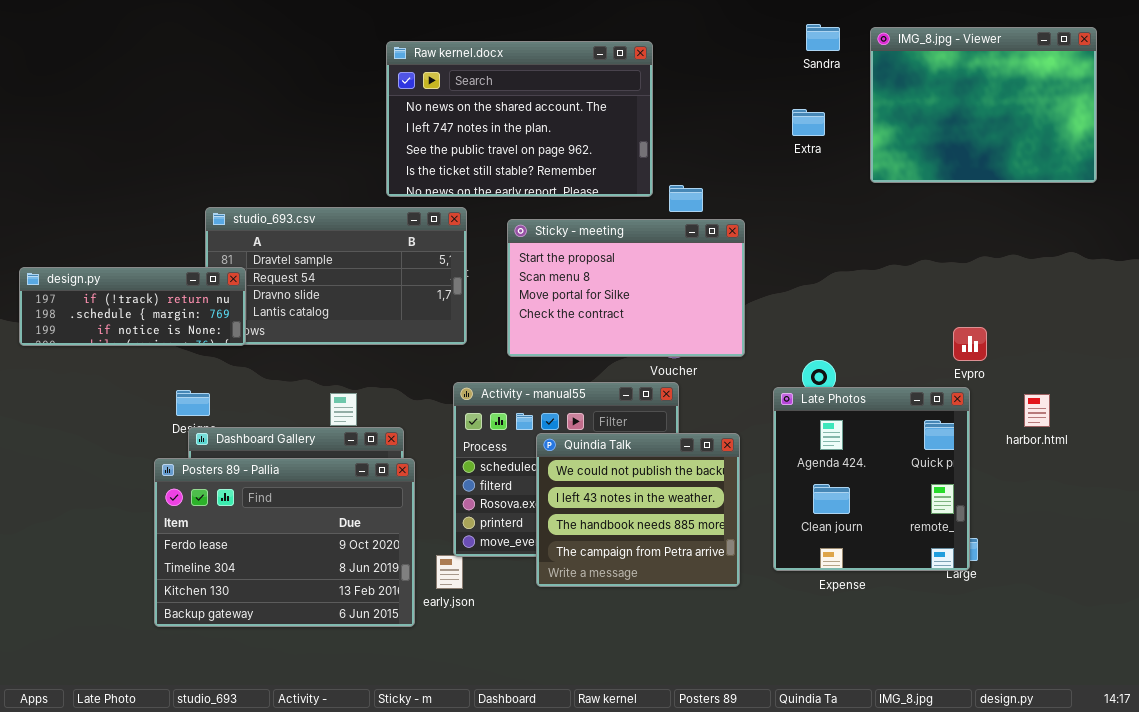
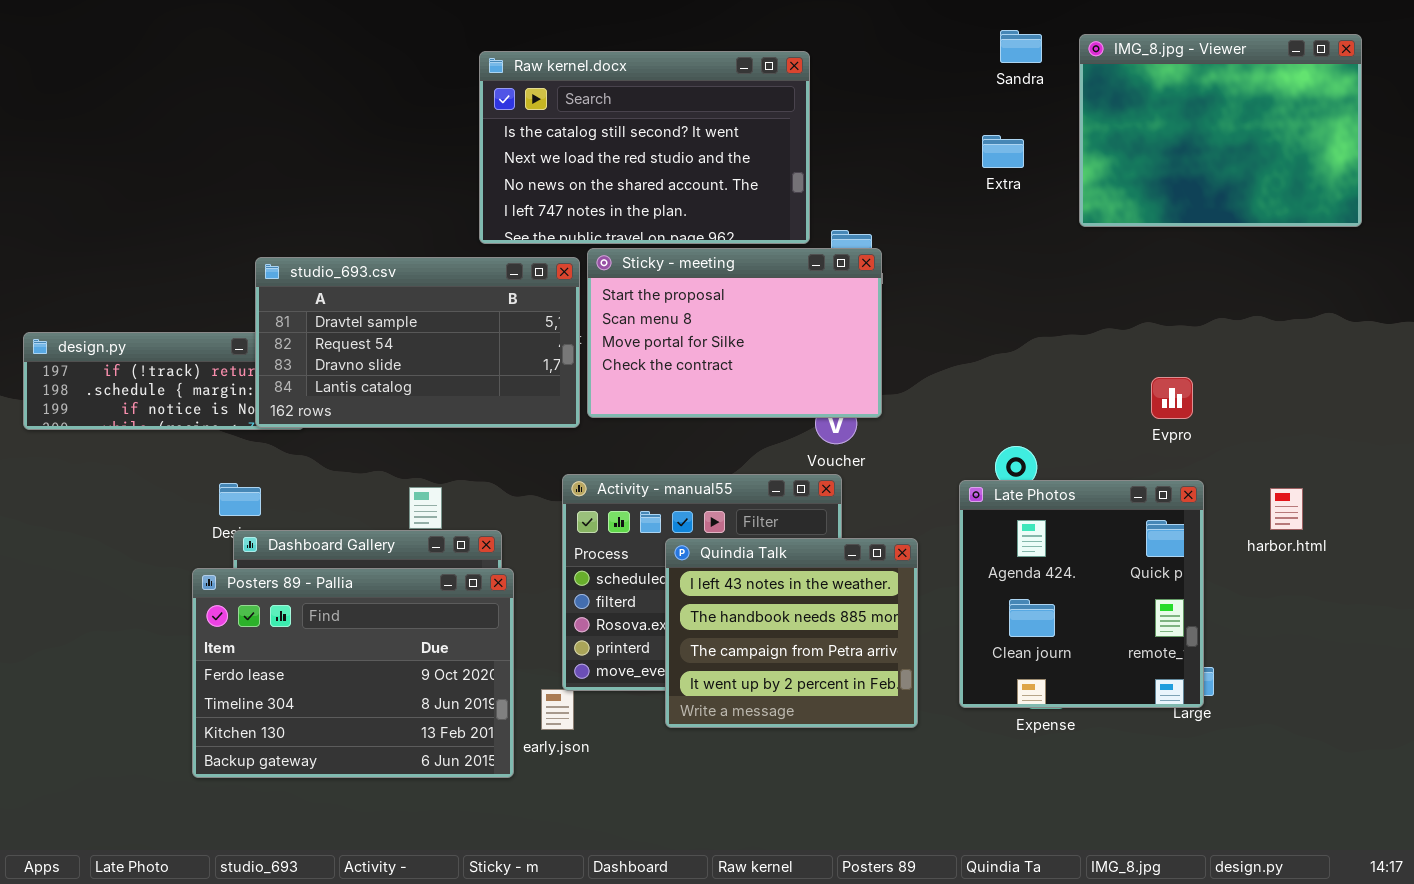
Raw kernel.docx: [386,41,653,197] -> [479,51,810,244], scrolled up 2 rows
studio_693.csv: [205,207,467,345] -> [255,257,580,428], raised
Sticky - meeting: [507,219,745,357] -> [587,248,882,418], moved
Evpro: [953,327,987,361] -> [1151,377,1193,419], moved
Quindia Talk: [536,433,740,587] -> [665,538,918,728], scrolled down 1 row

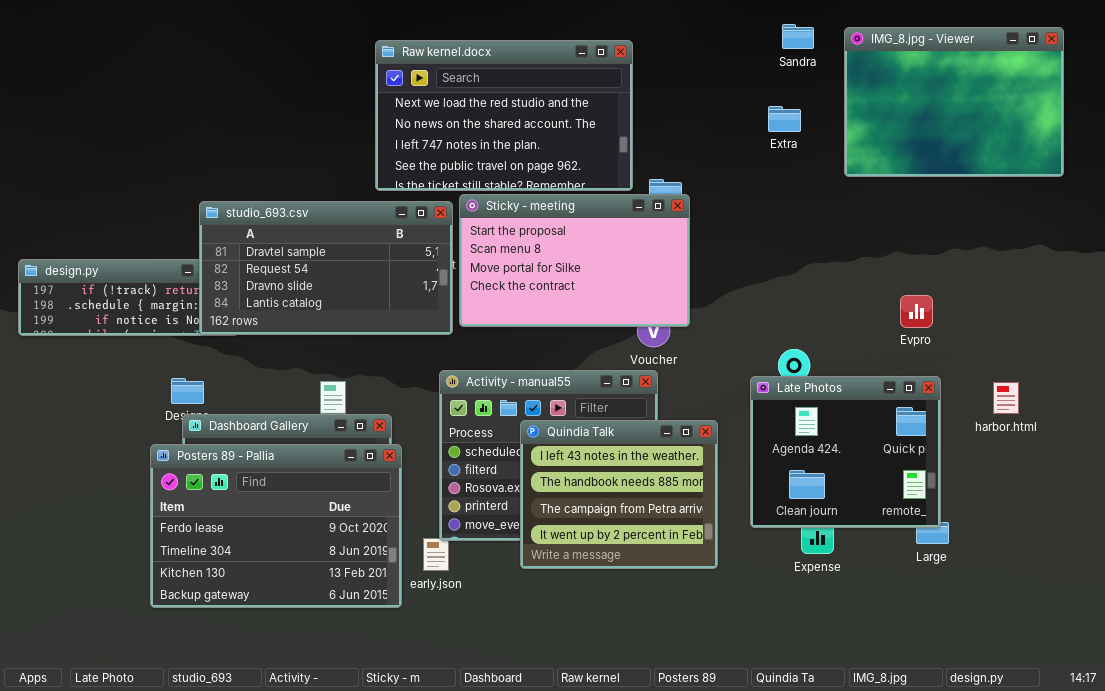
Raw kernel.docx: [479,51,810,244] -> [375,40,633,191], scrolled down 1 row
Late Photos: [959,480,1204,708] -> [750,376,941,528], resized

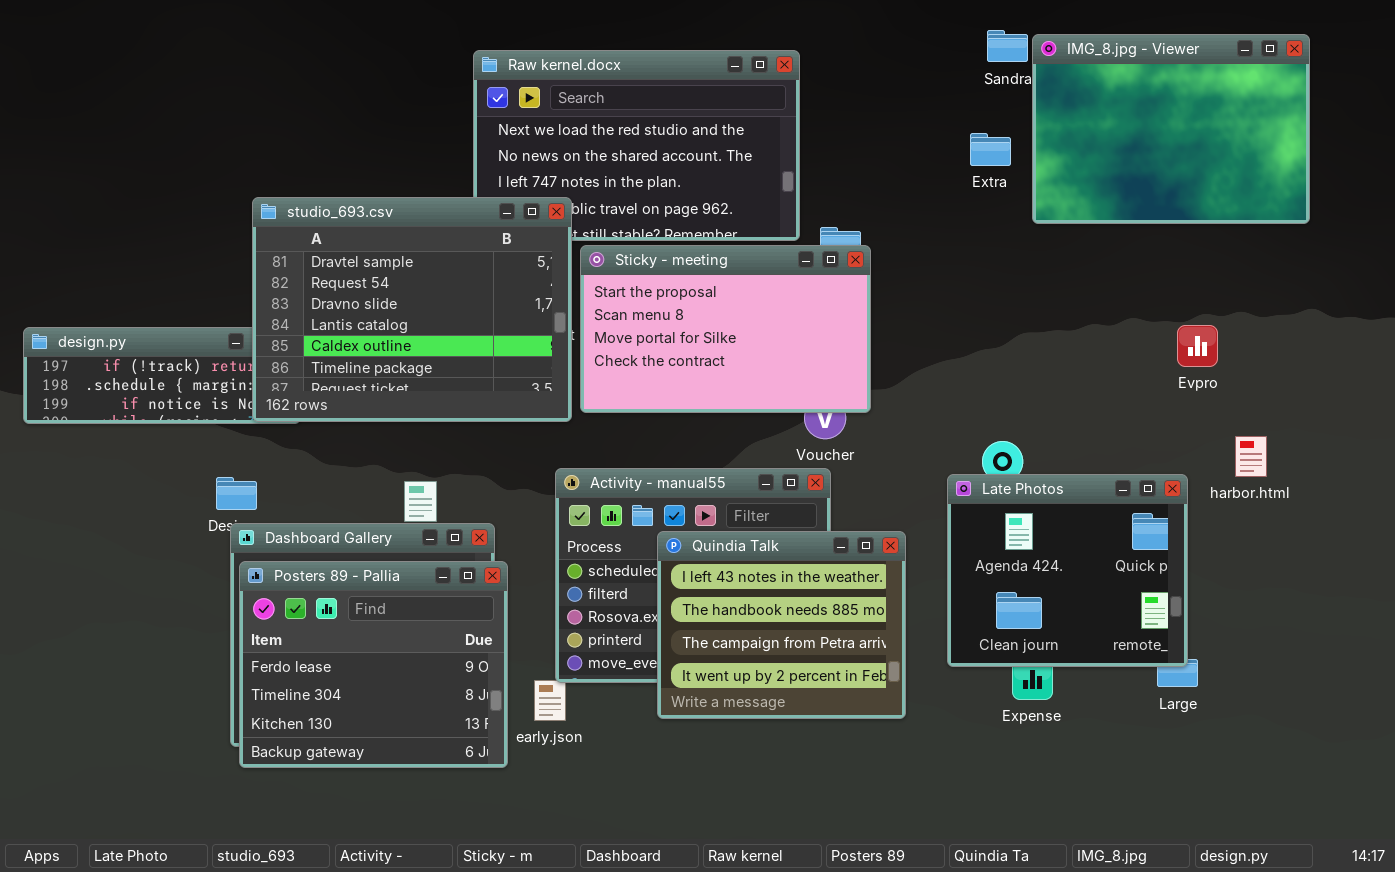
IMG_8.jpg - Viewer: [844,27,1064,177] -> [1032,34,1310,224], moved
studio_693.csv: [199,201,453,335] -> [252,197,572,422], resized
Evpro: [900,295,933,328] -> [1177,325,1218,367], moved
harbor.html: [993,382,1019,414] -> [1235,436,1267,477], moved
Posters 89 - Pallia: [150,444,402,608] -> [239,561,508,768], resized

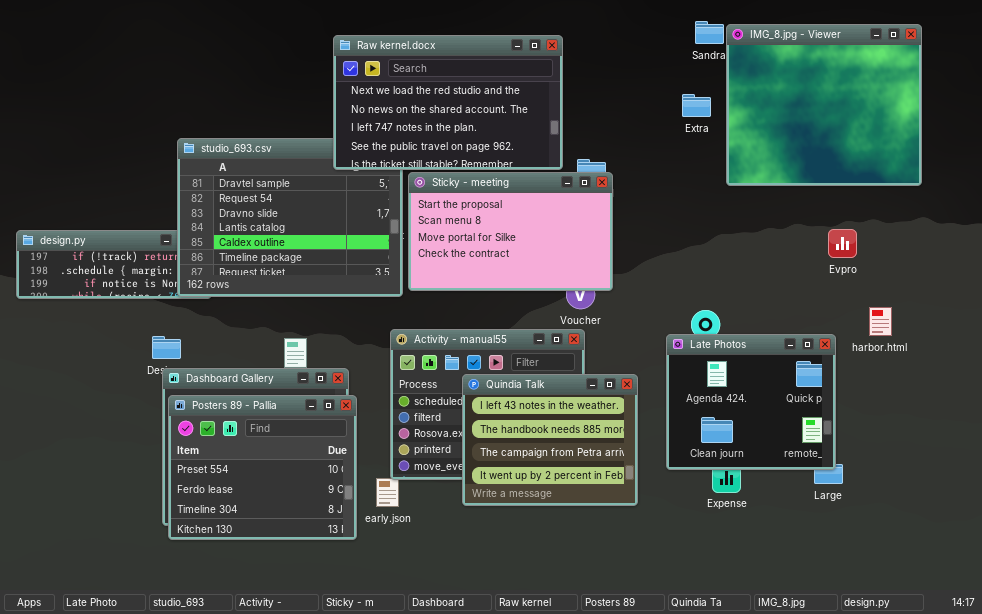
IMG_8.jpg - Viewer: [1032,34,1310,224] -> [726,24,922,186], resized
Raw kernel.docx: [473,50,800,241] -> [333,35,563,170], raised
Posters 89 - Pallia: [239,561,508,768] -> [168,395,357,540], scrolled up 1 row

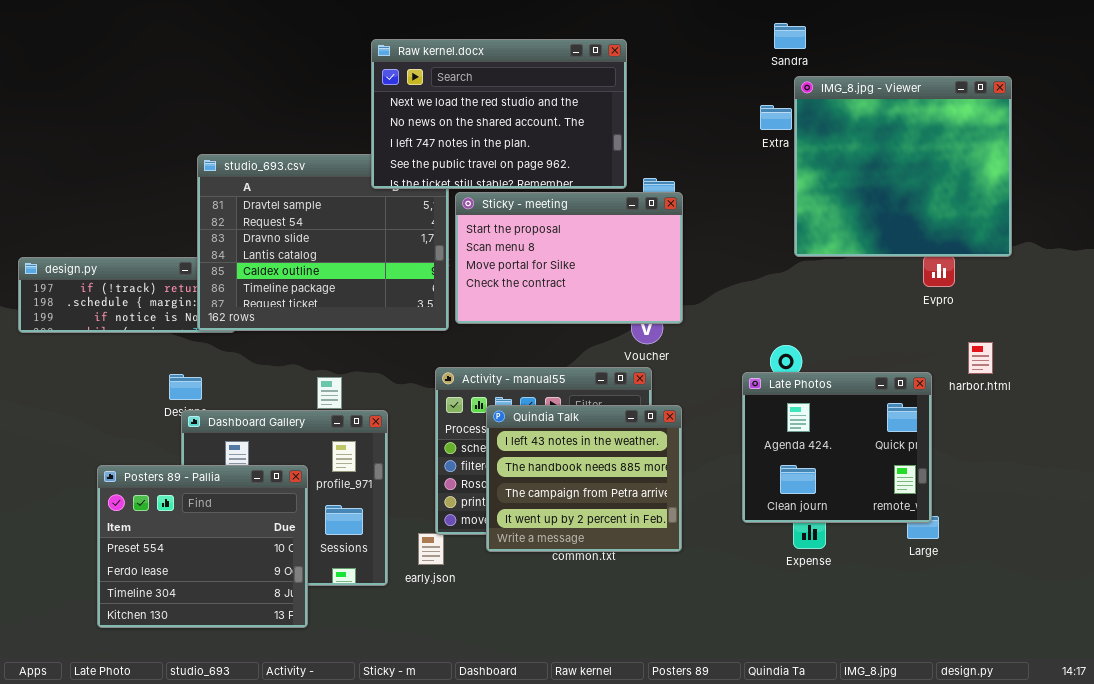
IMG_8.jpg - Viewer: [726,24,922,186] -> [794,76,1012,257], moved
Quindia Talk: [462,374,638,506] -> [486,405,682,552], moved
Posters 89 - Pallia: [168,395,357,540] -> [97,465,308,628], moved

